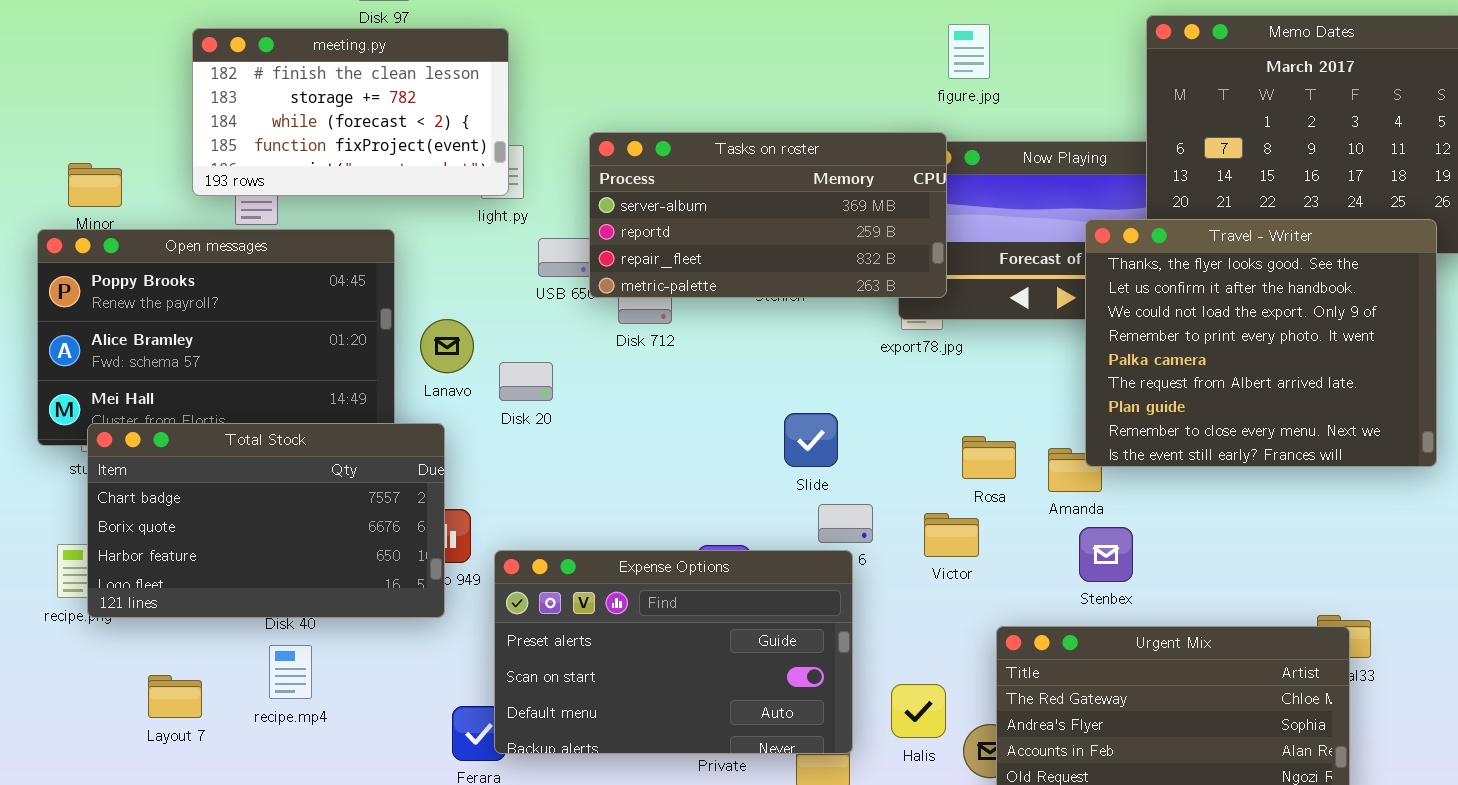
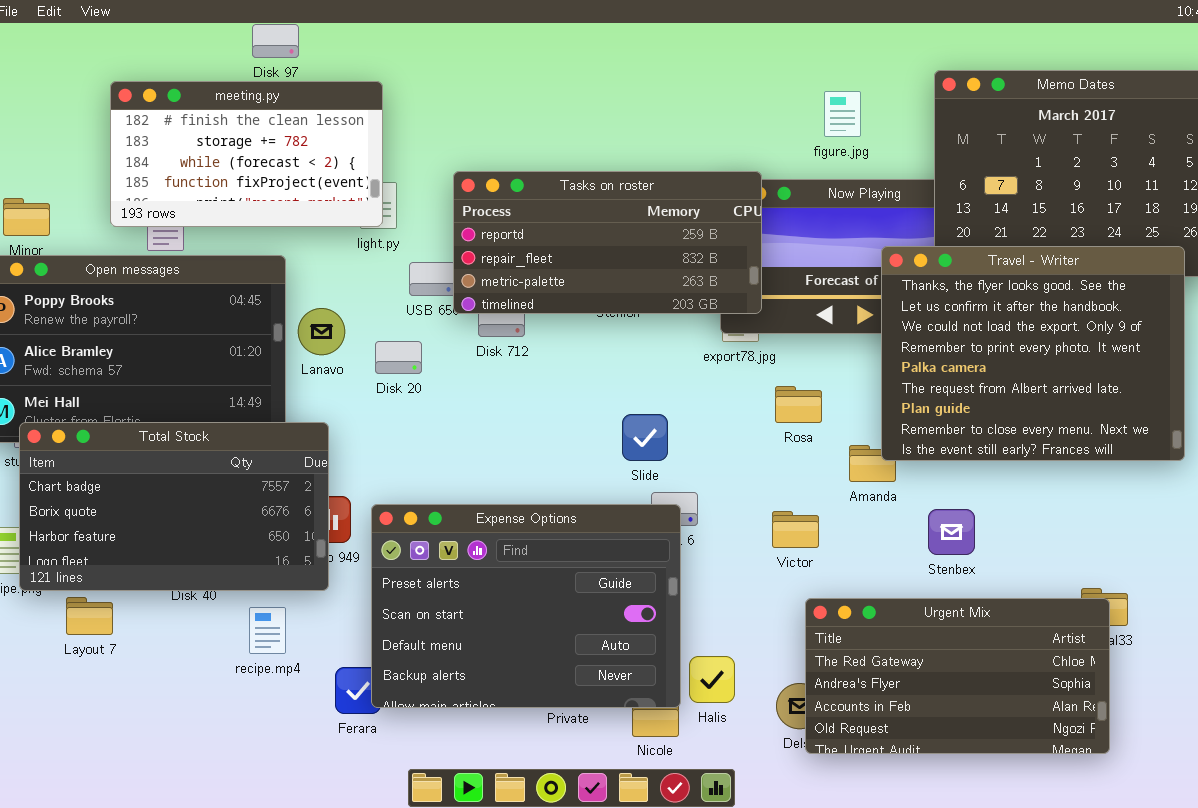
figure.jpg: [948,24,990,79] -> [824,91,861,137], moved
Tasks on roster: [589,132,947,298] -> [453,171,762,314], scrolled down 1 row
Lanavo: [420,319,474,373] -> [298,308,345,355], moved
Disk 20: [499,362,553,401] -> [375,341,422,374], moved
Rosa: [962,436,1016,479] -> [775,386,822,423], moved
Victor: [924,513,979,557] -> [772,511,819,548], moved
Stenbex: [1079,527,1133,582] -> [928,509,975,555], moved
Expense Options: [494,550,853,754] -> [371,504,681,708], resized
recipe.mp4: [269,645,312,699] -> [249,607,286,654], moved
Layout 7: [148,675,202,718] -> [66,597,113,635], moved
Halis: [891,684,946,738] -> [689,656,735,703], moved

